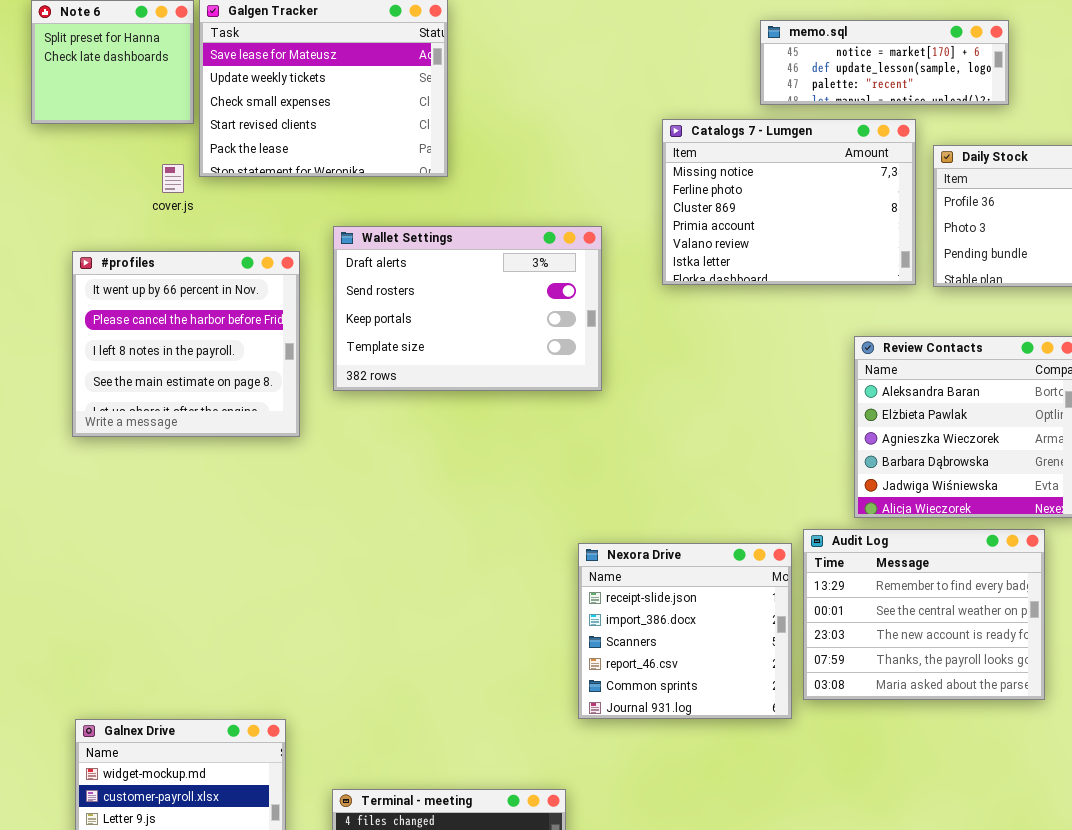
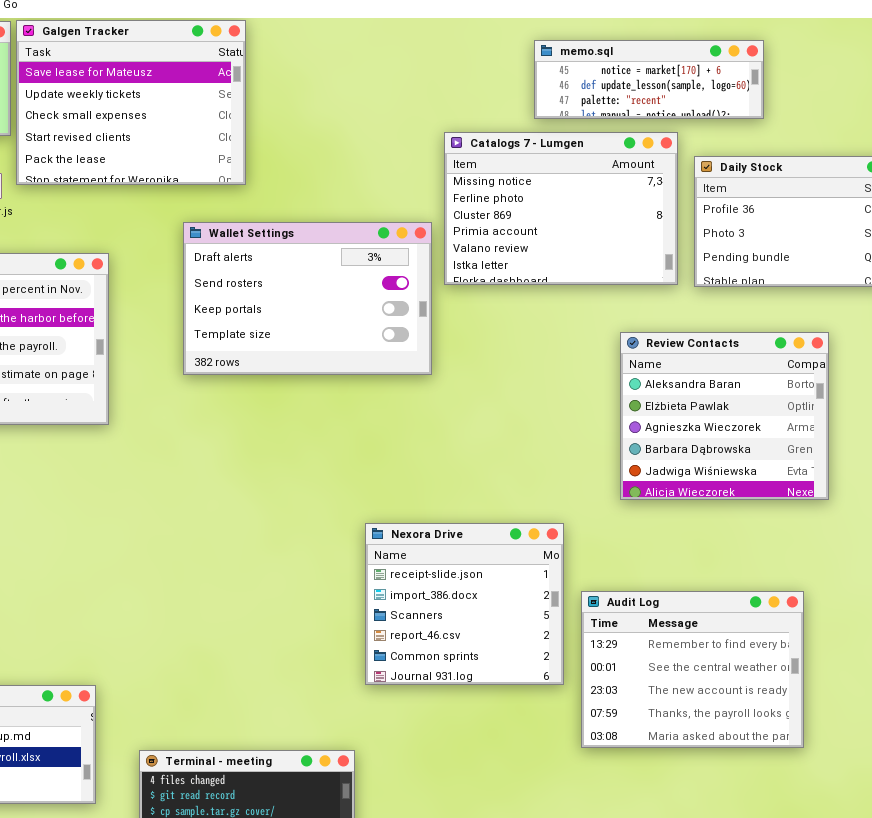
Wallet Settings: [333,226,602,391] -> [183,222,432,375], moved
Audit Log: [803,529,1045,700] -> [581,591,804,748], moved

